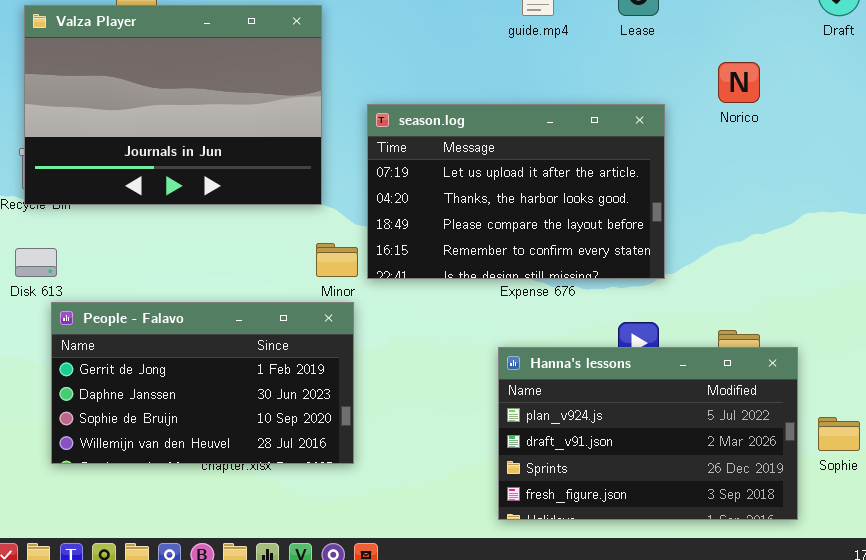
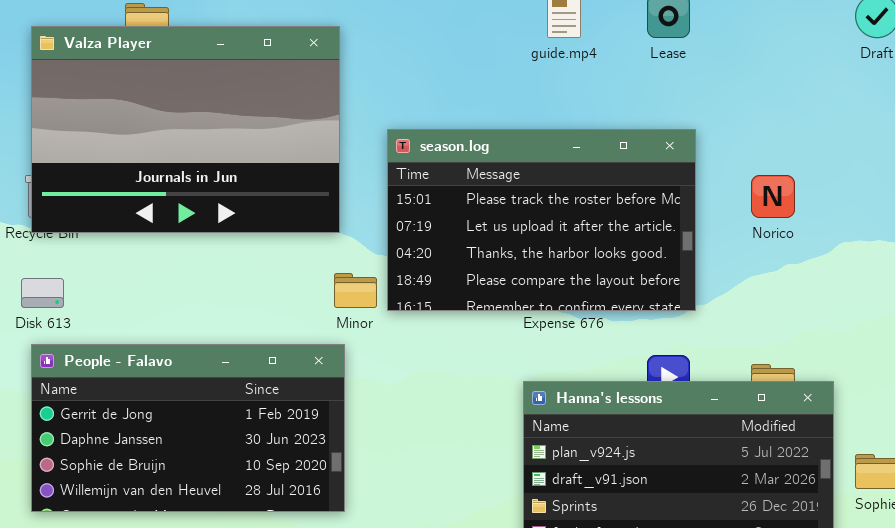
Norico: [718,62,760,103] -> [751,175,795,218], moved
season.log: [367,104,665,279] -> [387,129,696,311], scrolled up 1 row
People - Falavo: [51,302,354,464] -> [31,344,345,512], moved

